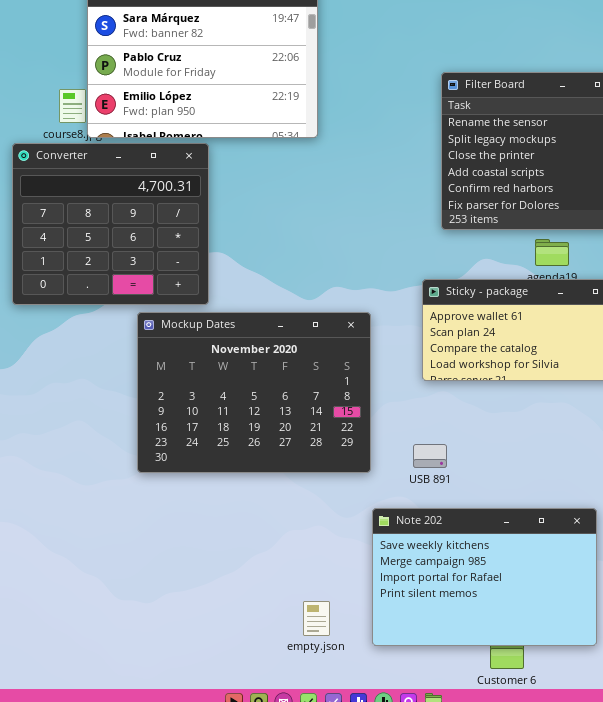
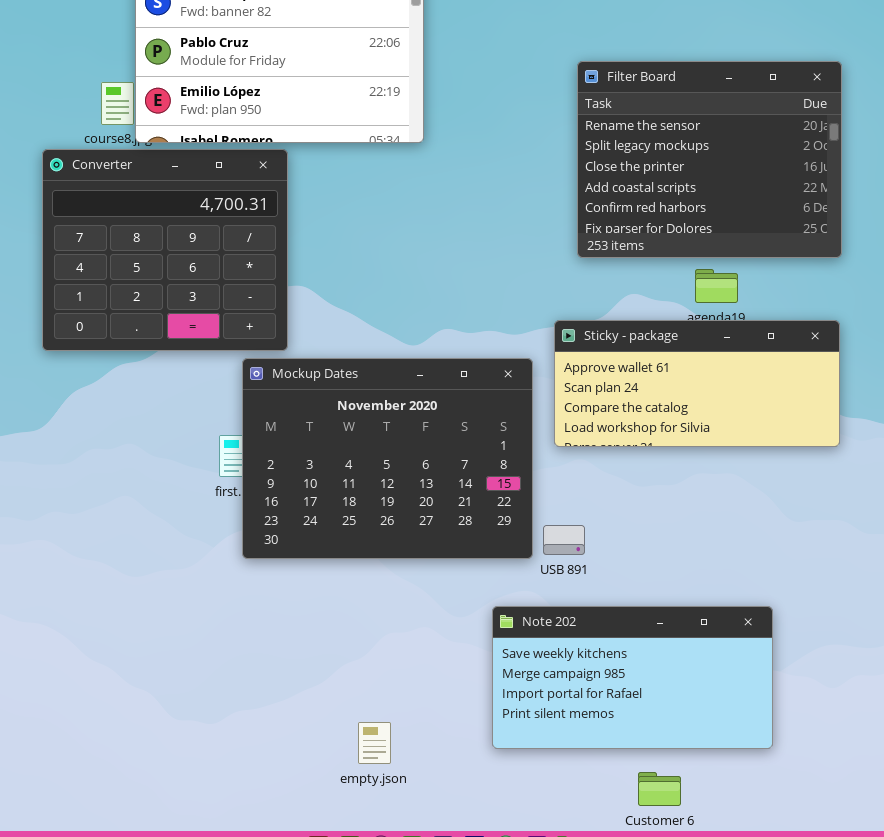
Mockup Dates: [137,312,371,473] -> [242,358,533,559], moved
Note 202: [372,508,597,646] -> [492,606,773,749], resized
empty.json: [303,601,330,636] -> [358,722,391,764], moved

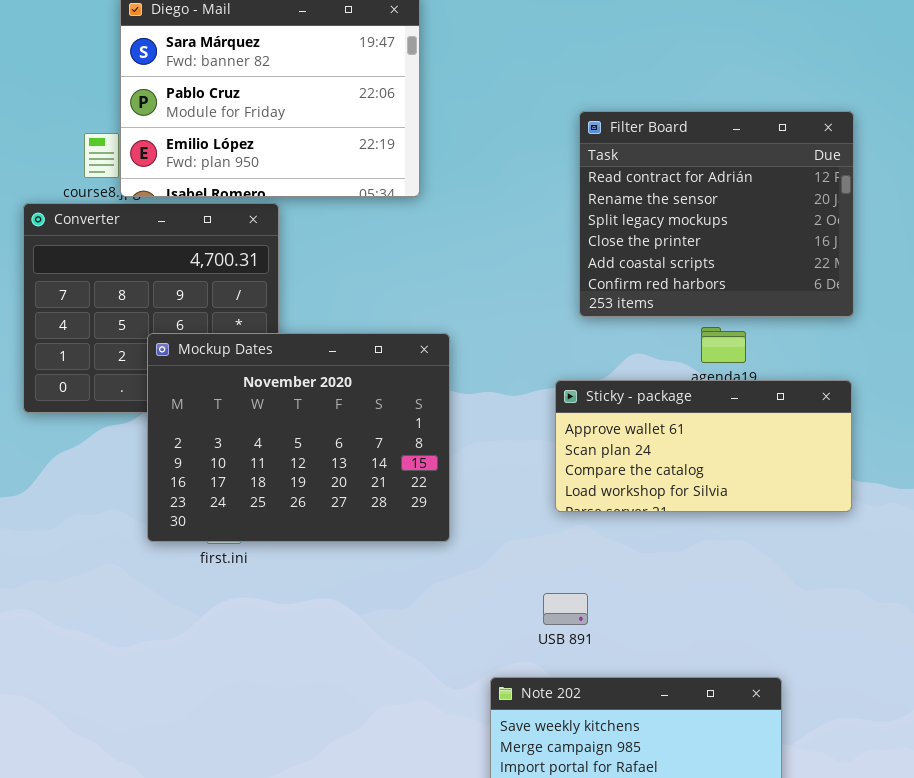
Filter Board: [577,61,842,258] -> [579,111,854,317], scrolled up 1 row
Mockup Dates: [242,358,533,559] -> [147,333,450,542], moved

